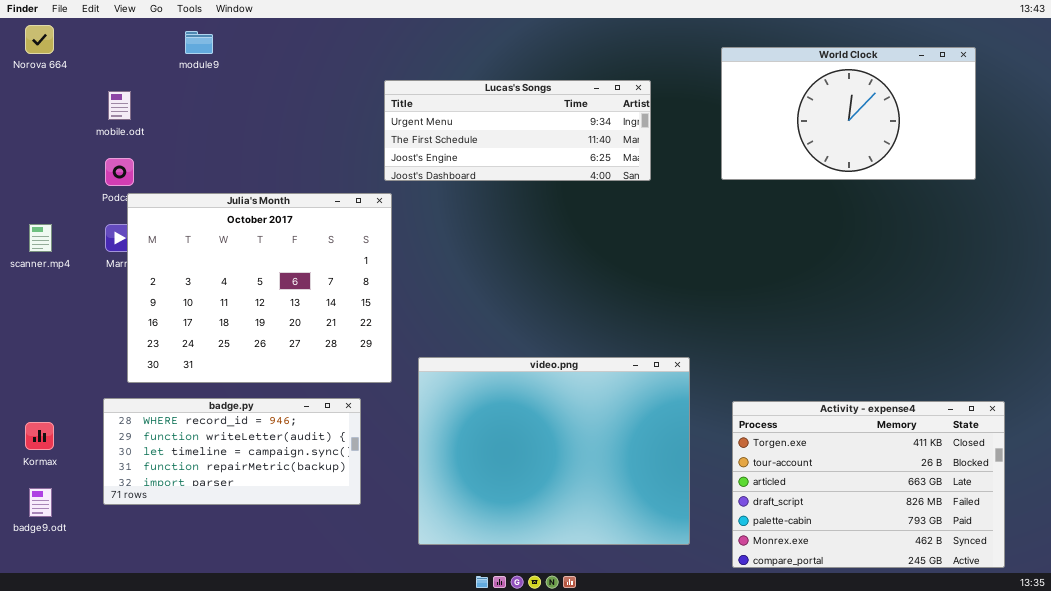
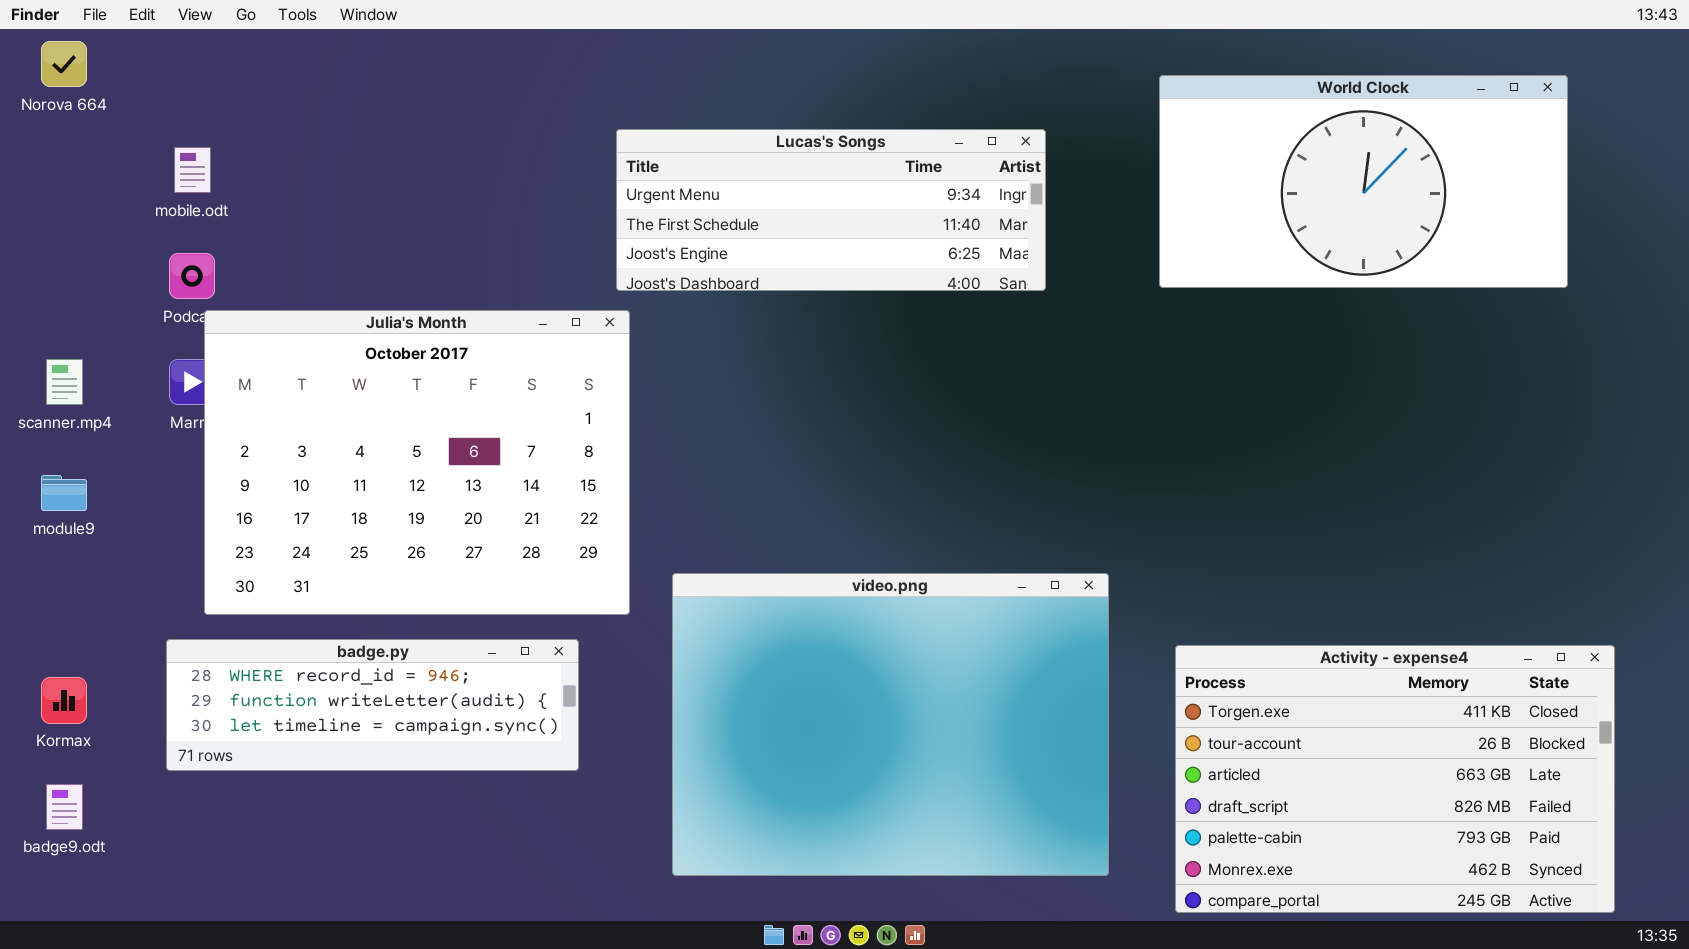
module9: [185,31,213,54] -> [41,475,87,511], moved
badge.py: [103,398,361,505] -> [166,639,579,771], resized

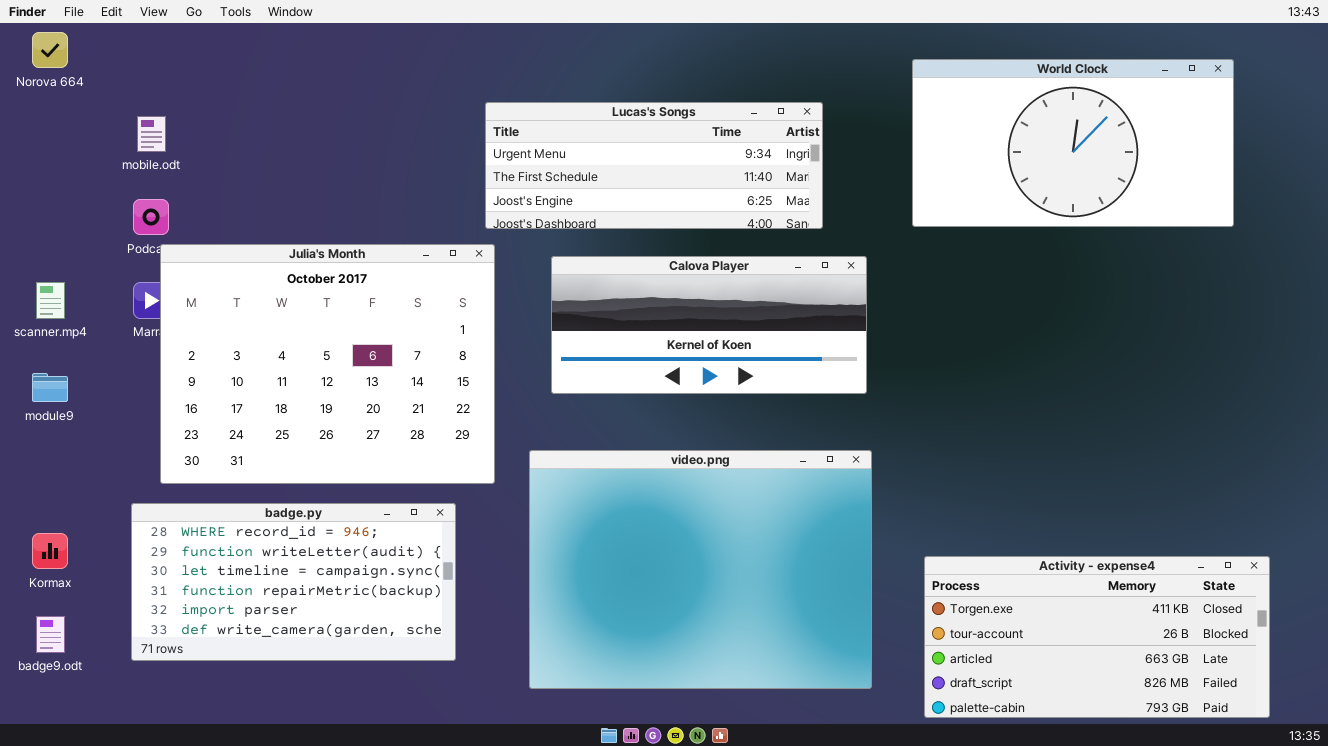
Calova Player: none -> [551,256,867,394], opened
badge.py: [166,639,579,771] -> [131,503,456,661], resized
Activity - expense4: [1175,645,1615,913] -> [924,556,1270,718], resized

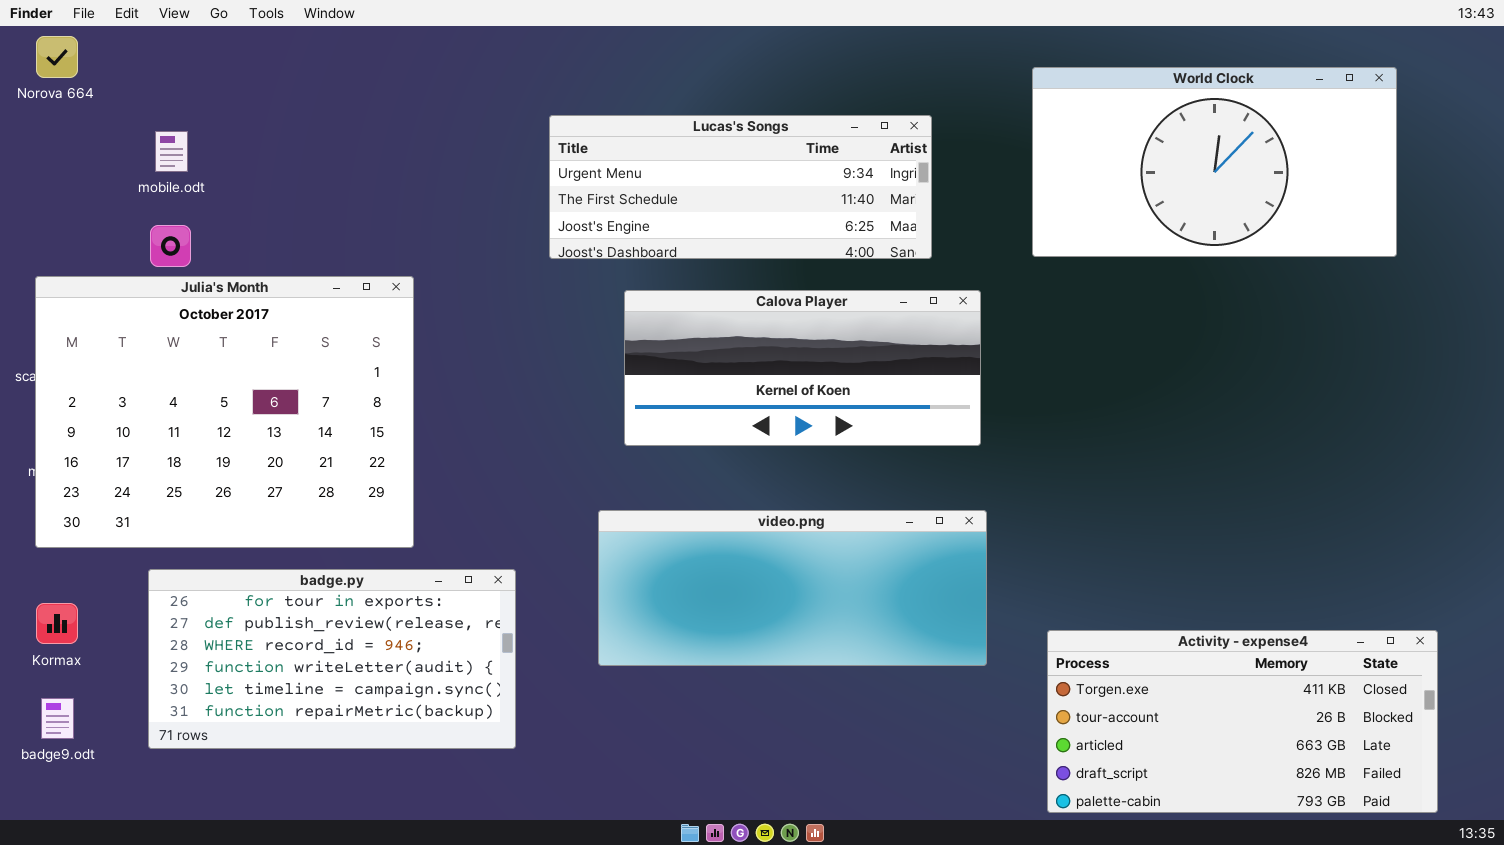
Julia's Month: [160,244,495,484] -> [35,276,414,548], moved
video.png: [529,450,872,689] -> [598,510,987,666], resized
badge.py: [131,503,456,661] -> [148,569,516,749], scrolled up 2 rows

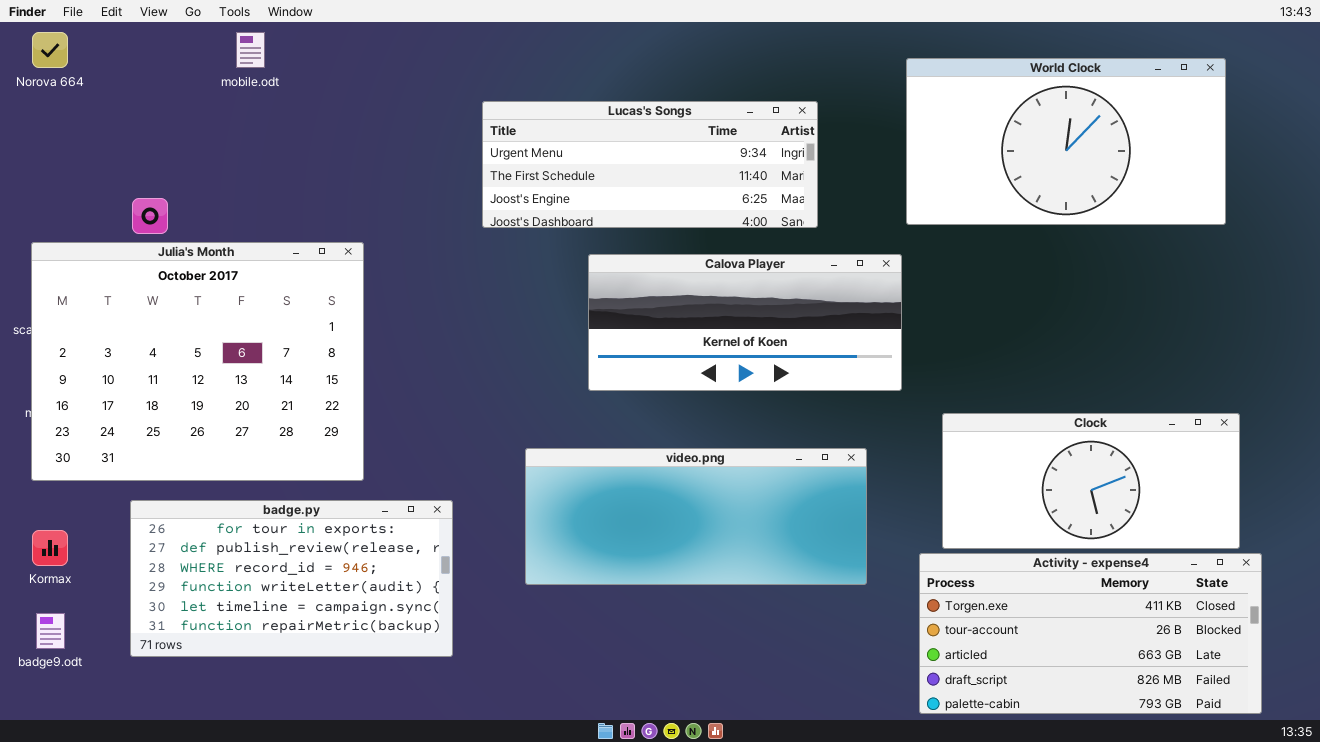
mobile.odt: [155,131,188,172] -> [236,32,265,68], moved
Calova Player: [624,290,981,446] -> [588,254,902,391], moved
Clock: none -> [942,413,1240,549], opened

